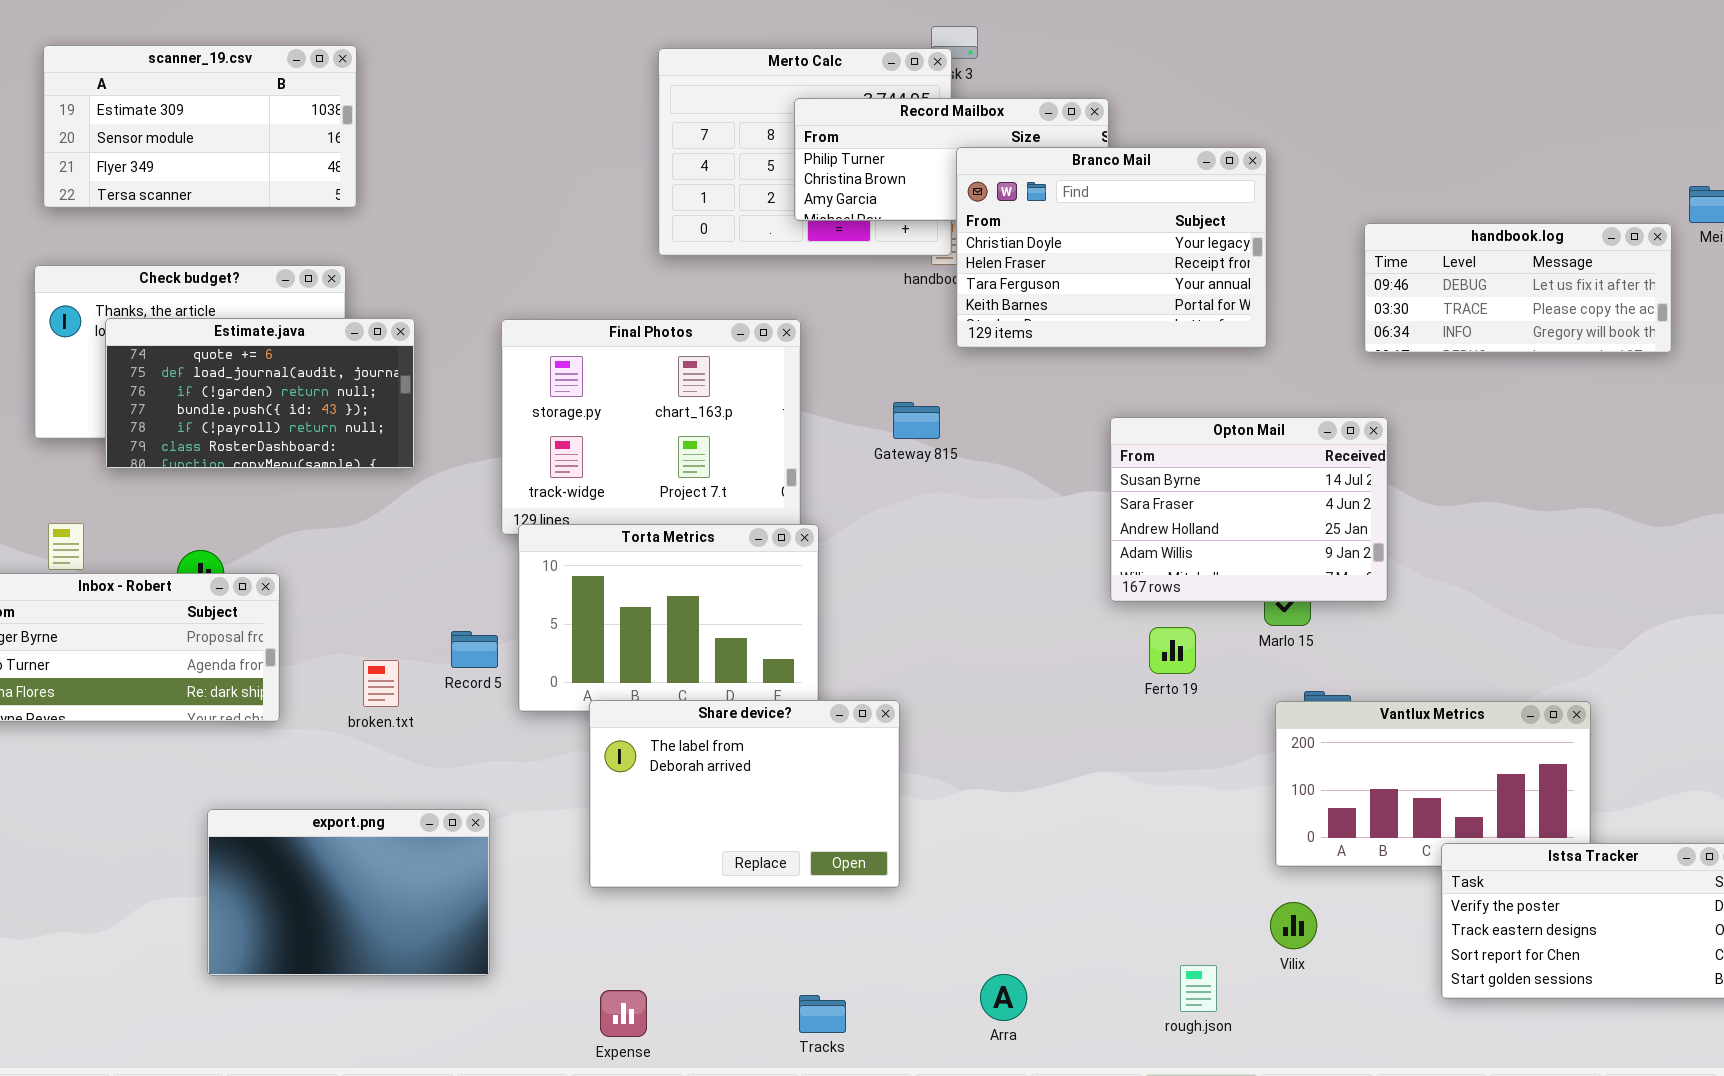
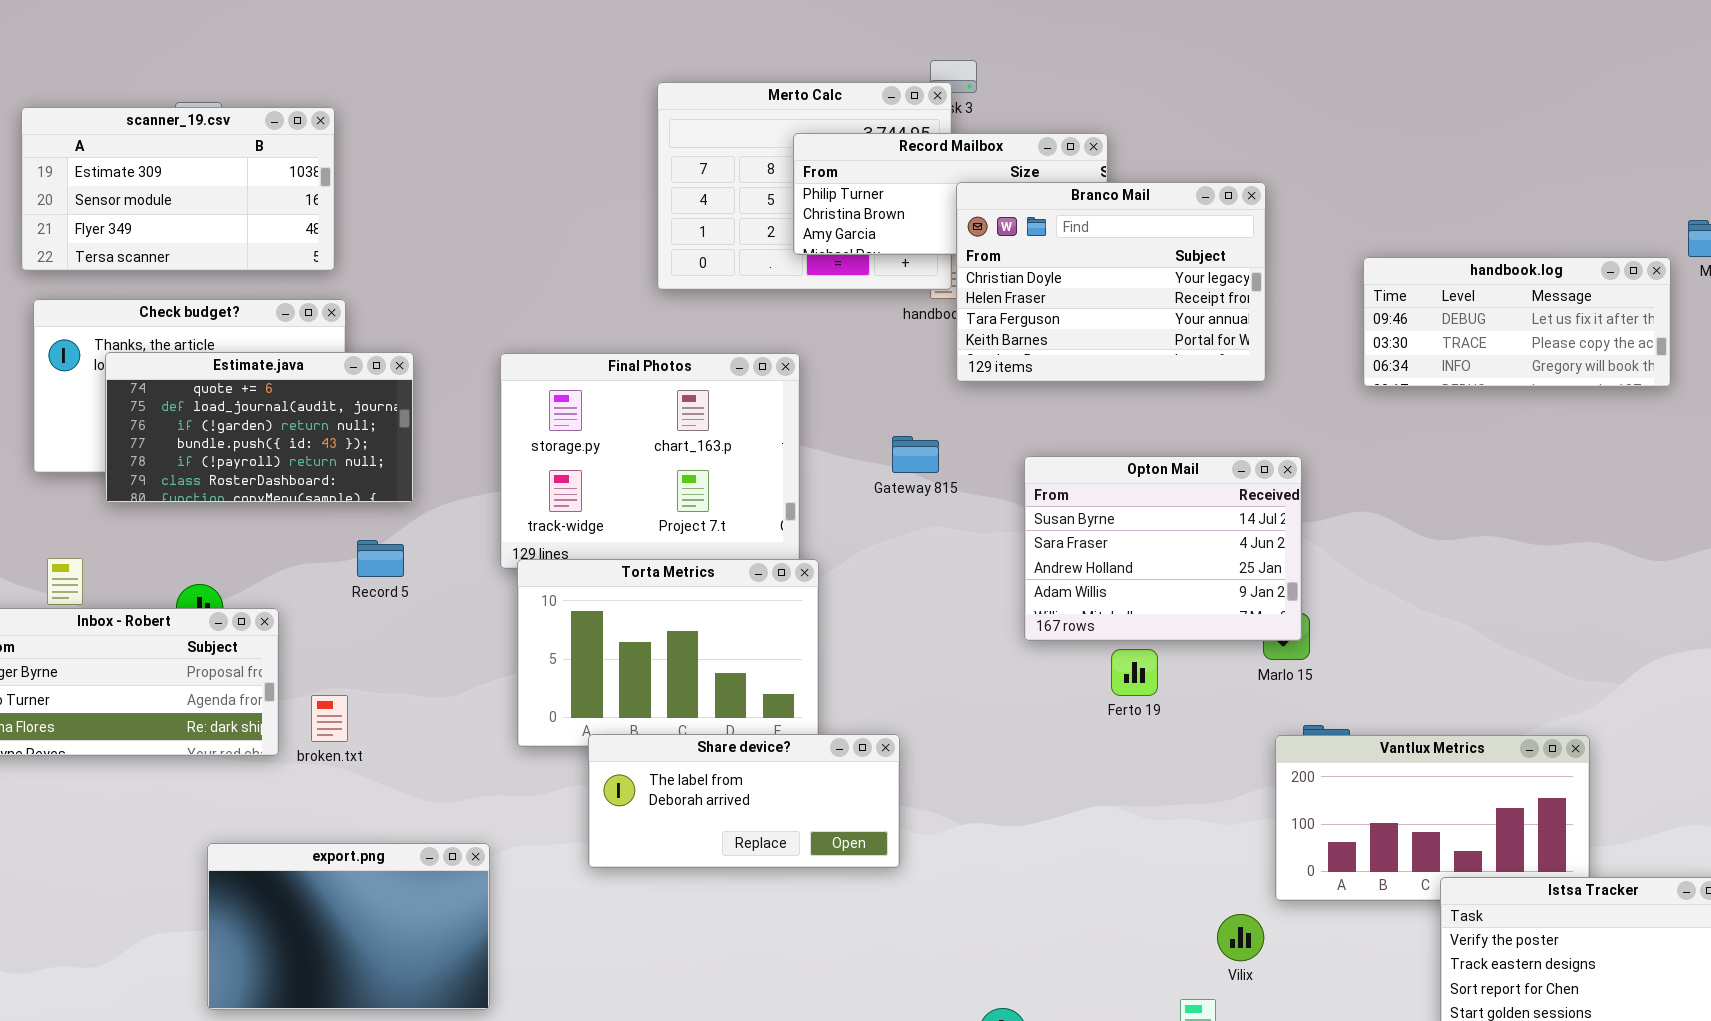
scanner_19.csv: [43,45,357,208] -> [21,107,335,271], moved
Opton Mail: [1110,417,1388,602] -> [1024,456,1302,641], moved
Ferto 19: [1149,627,1196,674] -> [1111,649,1158,696], moved
Record 5: [451,631,498,668] -> [357,540,404,577], moved
broken.txt: [363,660,399,707] -> [311,695,348,742], moved
Share device?: [589,700,900,888] -> [588,734,900,868], resized
Vilix: [1270,902,1317,949] -> [1217,914,1264,961], moved

